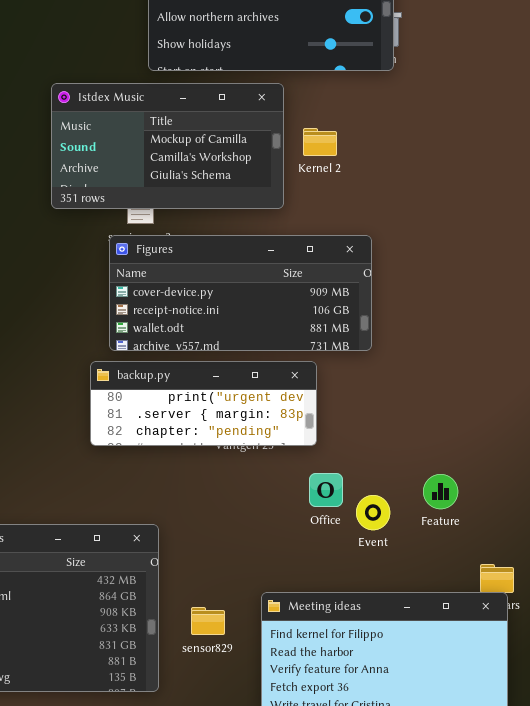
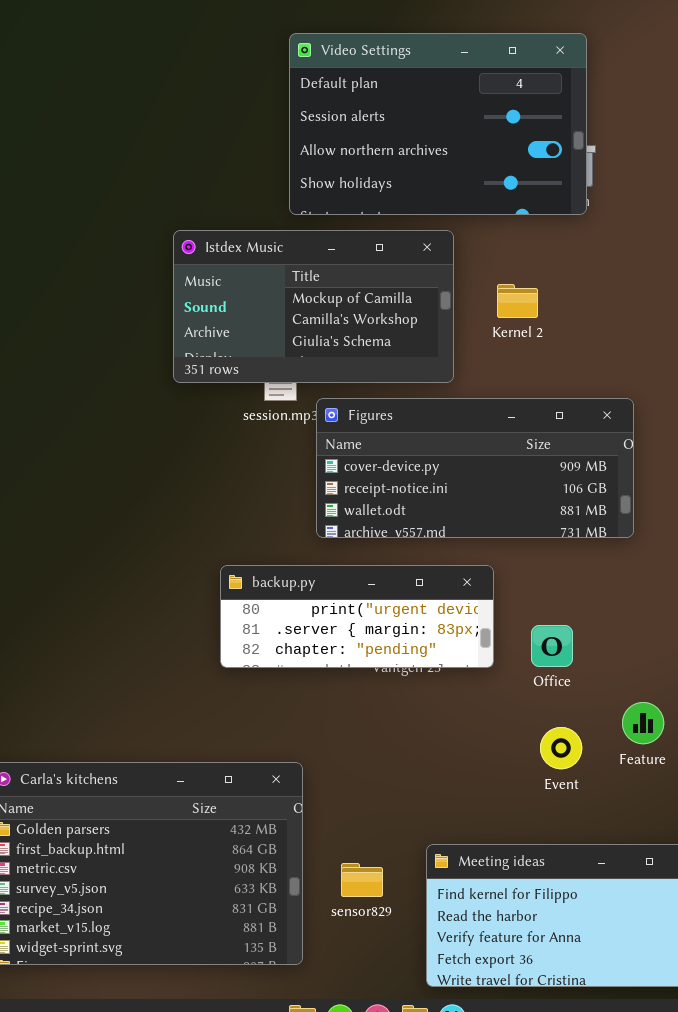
Kernel 2: [303,128,337,156] -> [497,284,538,318], moved
Figures: [109,235,372,351] -> [316,398,634,538], moved
Office: [309,473,343,507] -> [531,625,573,667], moved

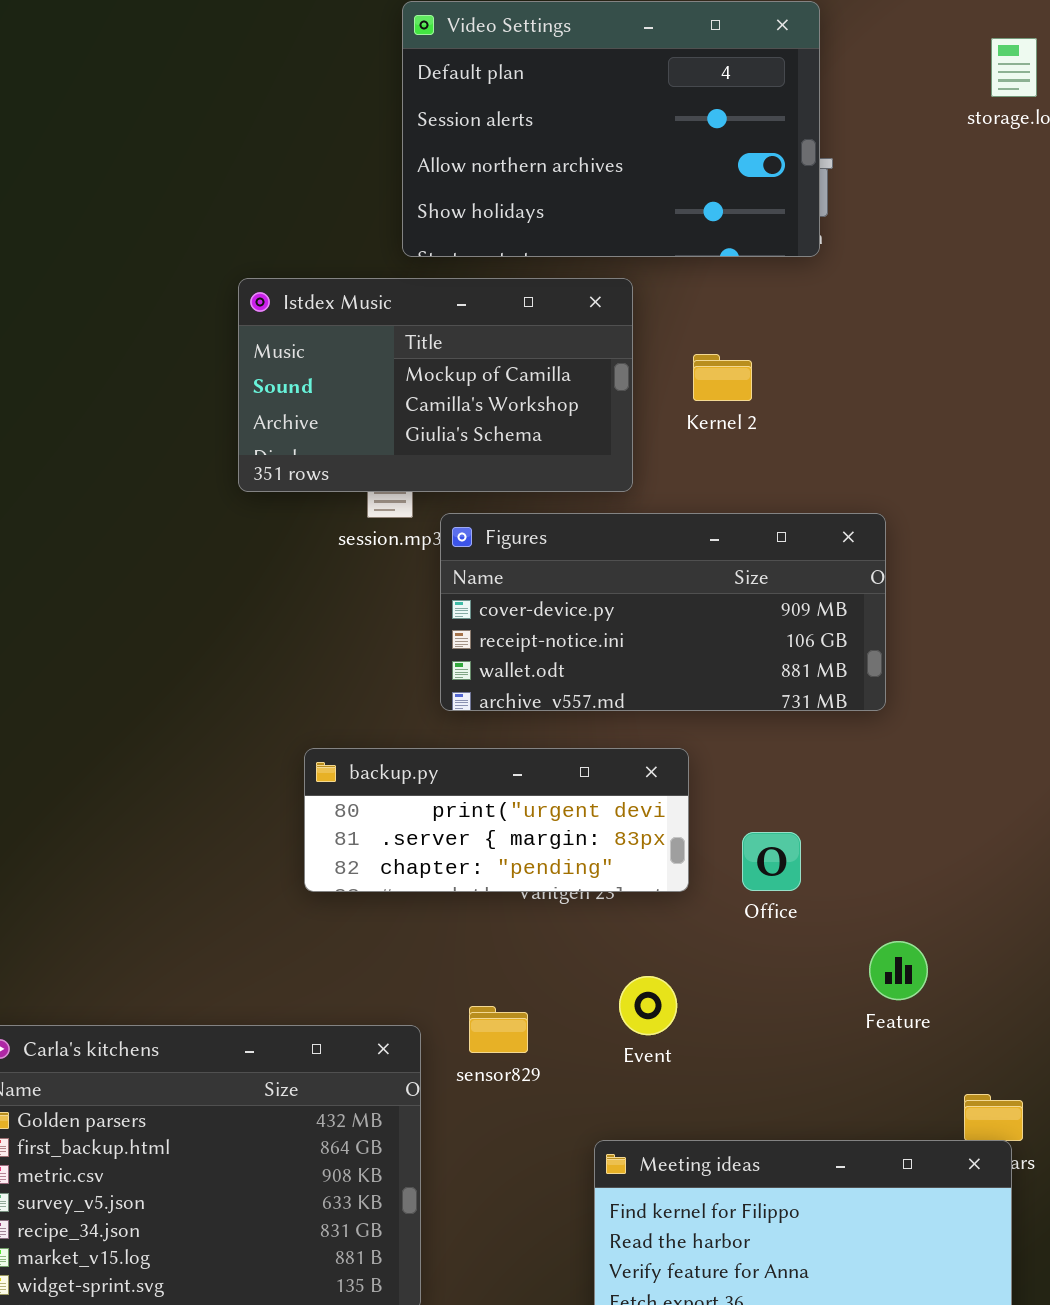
Event: [540,727,582,769] -> [619,976,677,1035], moved
sensor829: [341,863,383,897] -> [469,1006,528,1053], moved

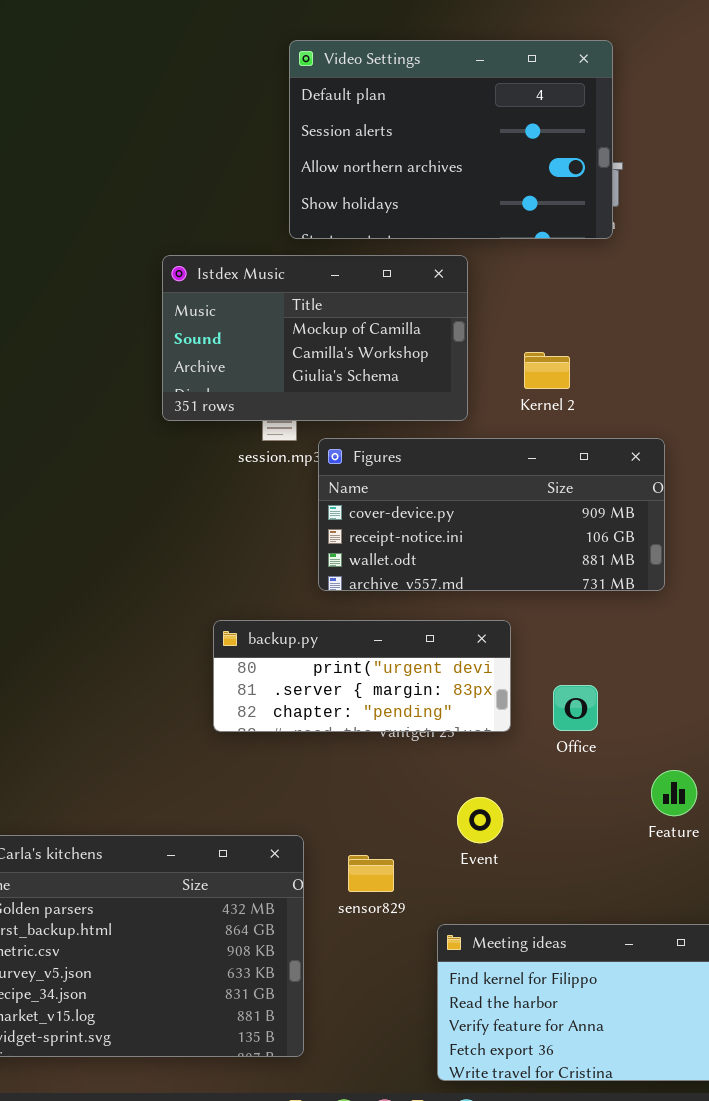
Kernel 2: [693,354,752,401] -> [524,352,570,389], moved
sensor829: [469,1006,528,1053] -> [348,855,394,892], moved

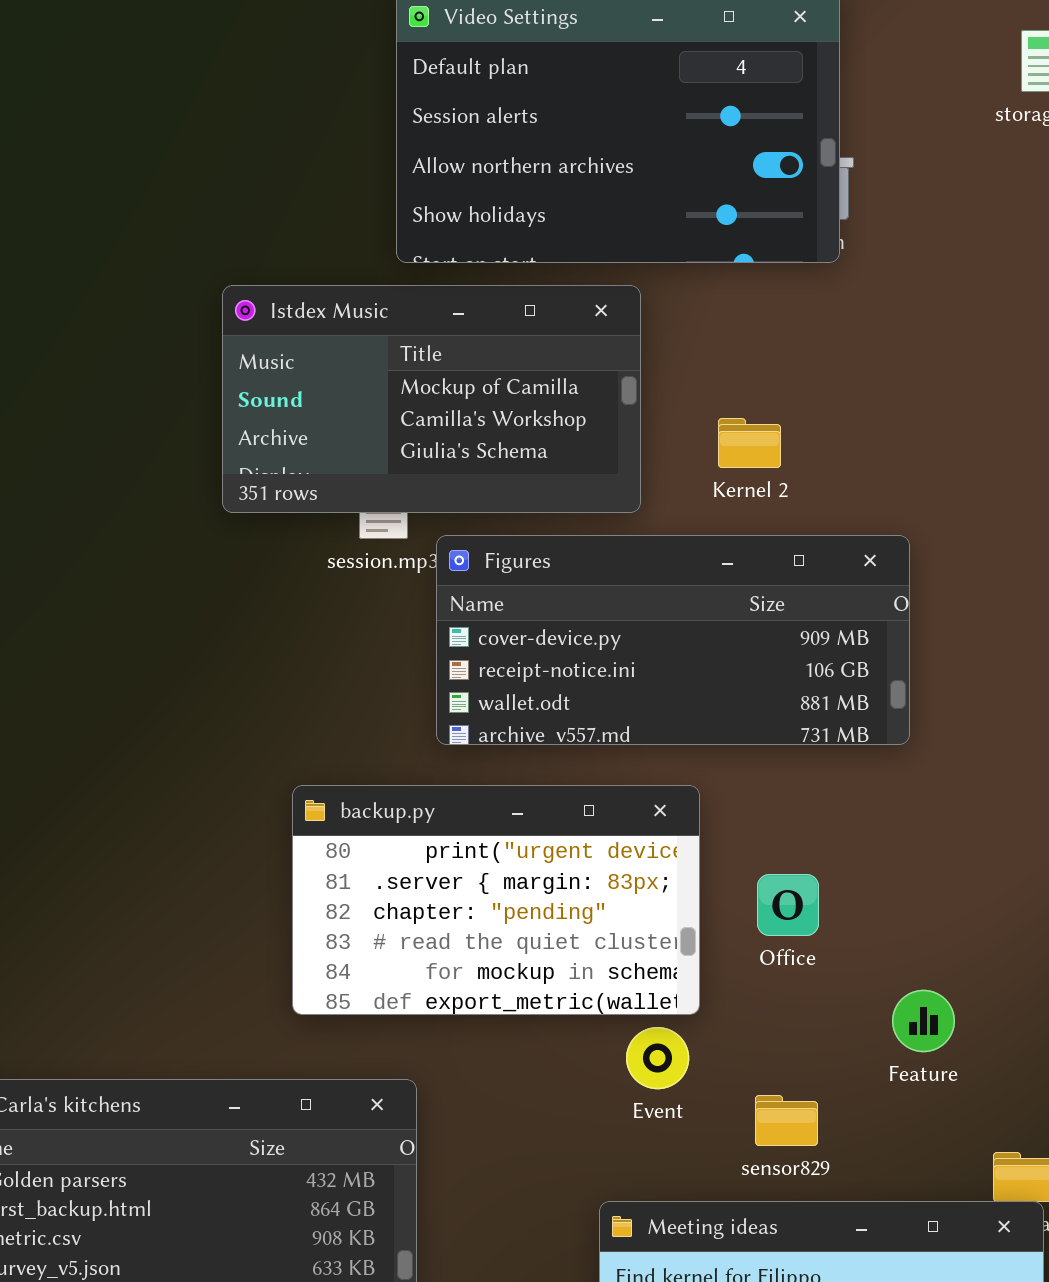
backup.py: [213,620,511,732] -> [292,785,700,1015], resized
sensor829: [348,855,394,892] -> [755,1095,818,1146], moved

